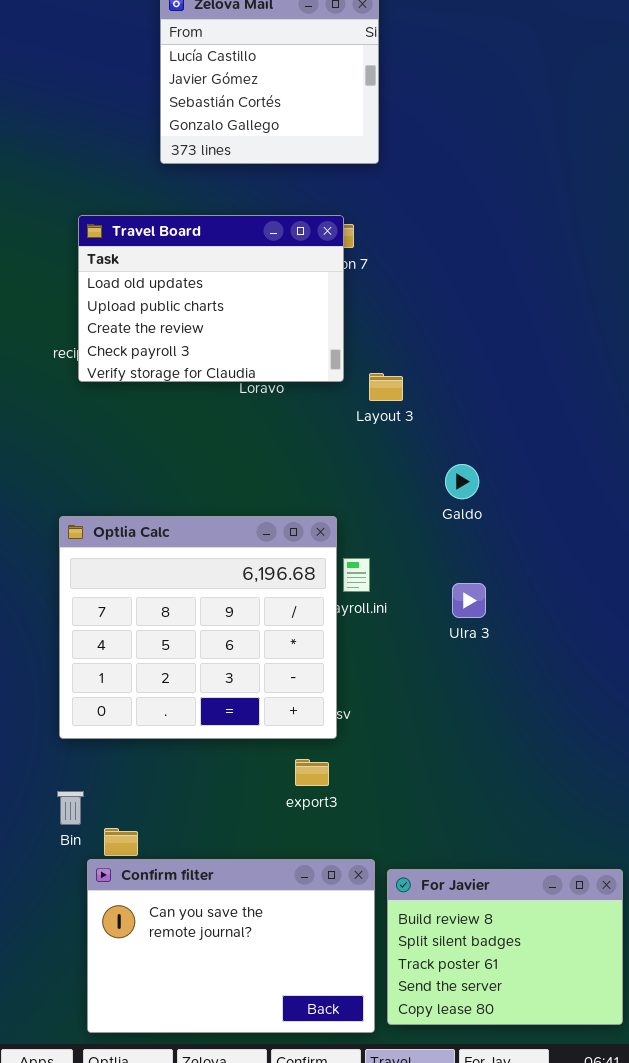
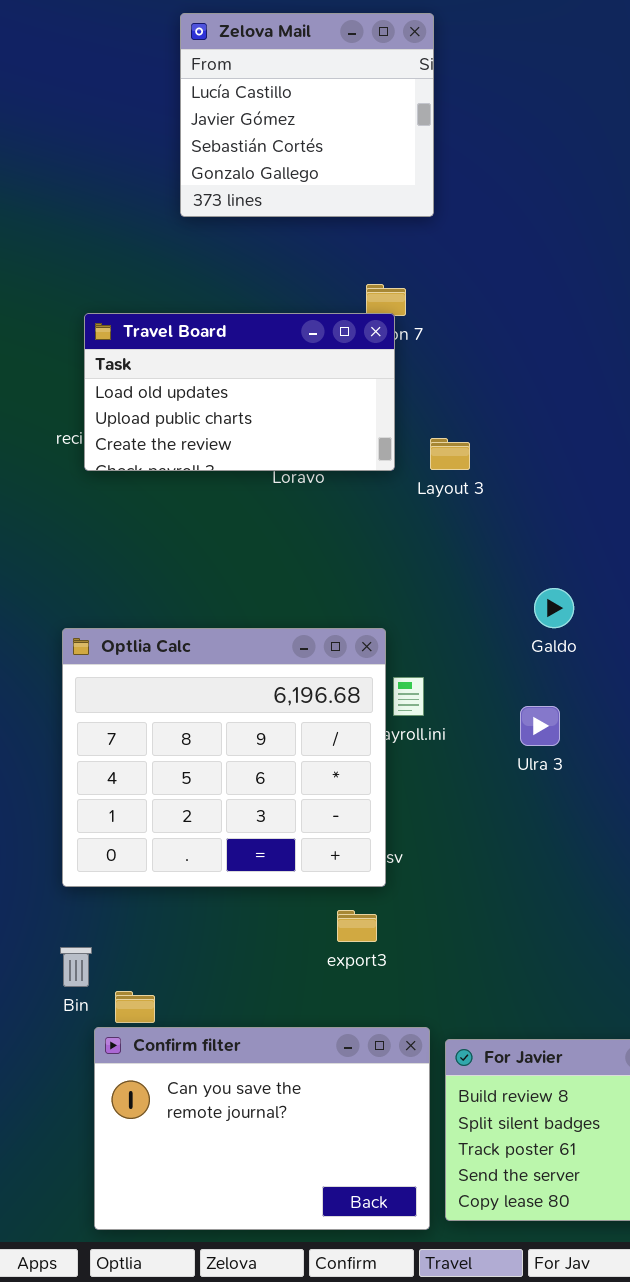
Travel Board: [78,215,344,382] -> [84,313,395,471], resized
Layout 3: [369,373,403,401] -> [430,438,470,470], moved
Galdo: [445,464,479,499] -> [534,588,574,628], moved

